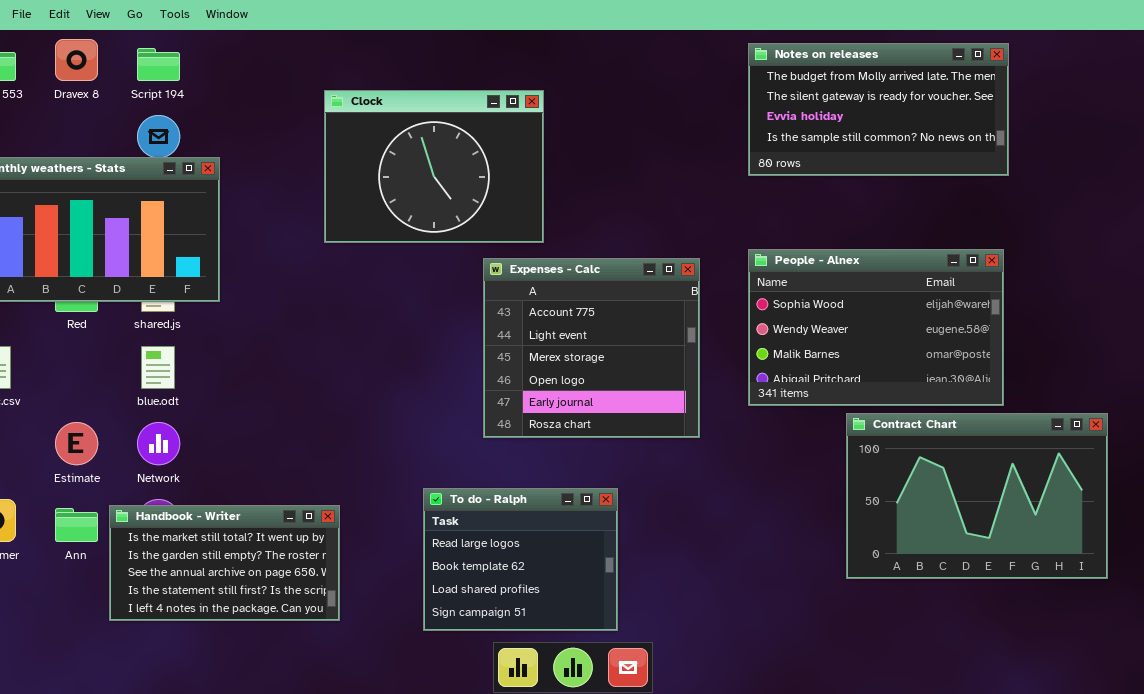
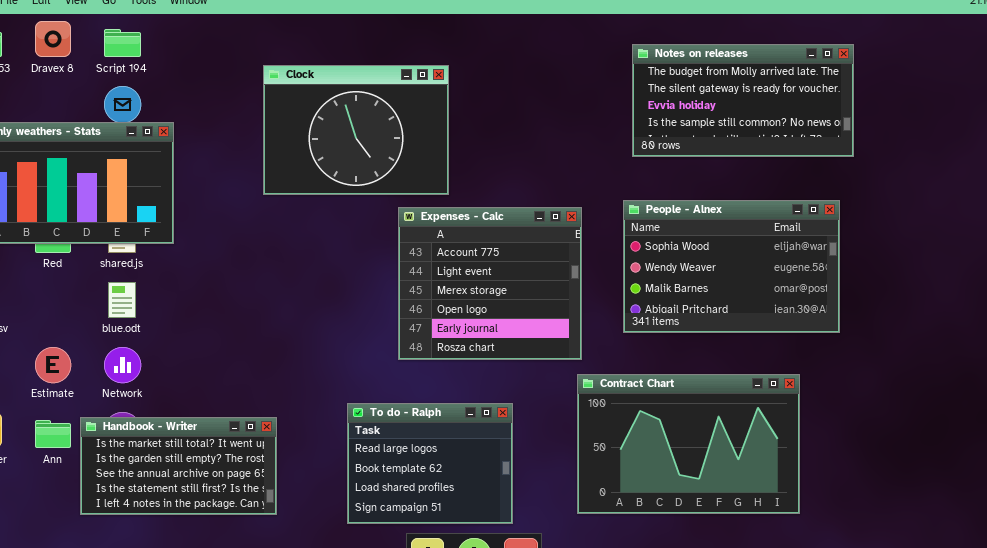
Notes on releases: [748,43,1009,176] -> [632,44,854,157], moved
Contract Chart: [846,413,1108,579] -> [577,374,800,514], moved

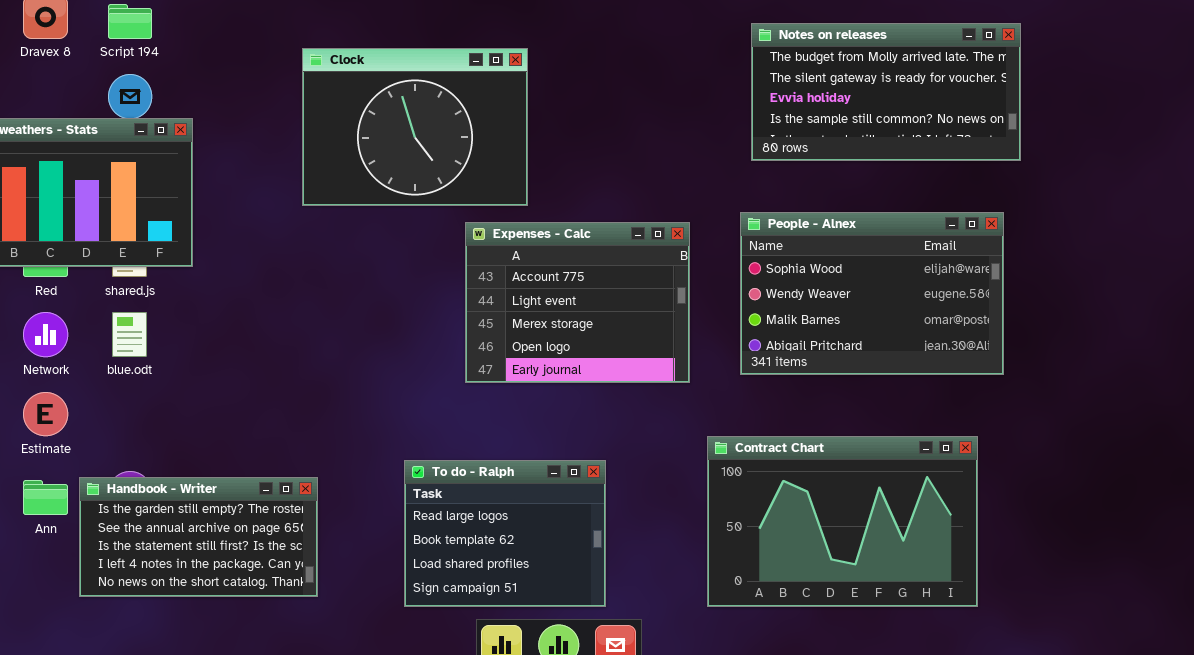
Expenses - Calc: [398,207,582,360] -> [465,222,690,383], resized
Network: [104,347,141,383] -> [23,312,68,357], moved
Contract Chart: [577,374,800,514] -> [707,436,978,607], moved
Handbook - Writer: [80,417,277,515] -> [79,477,318,597], scrolled down 1 row

